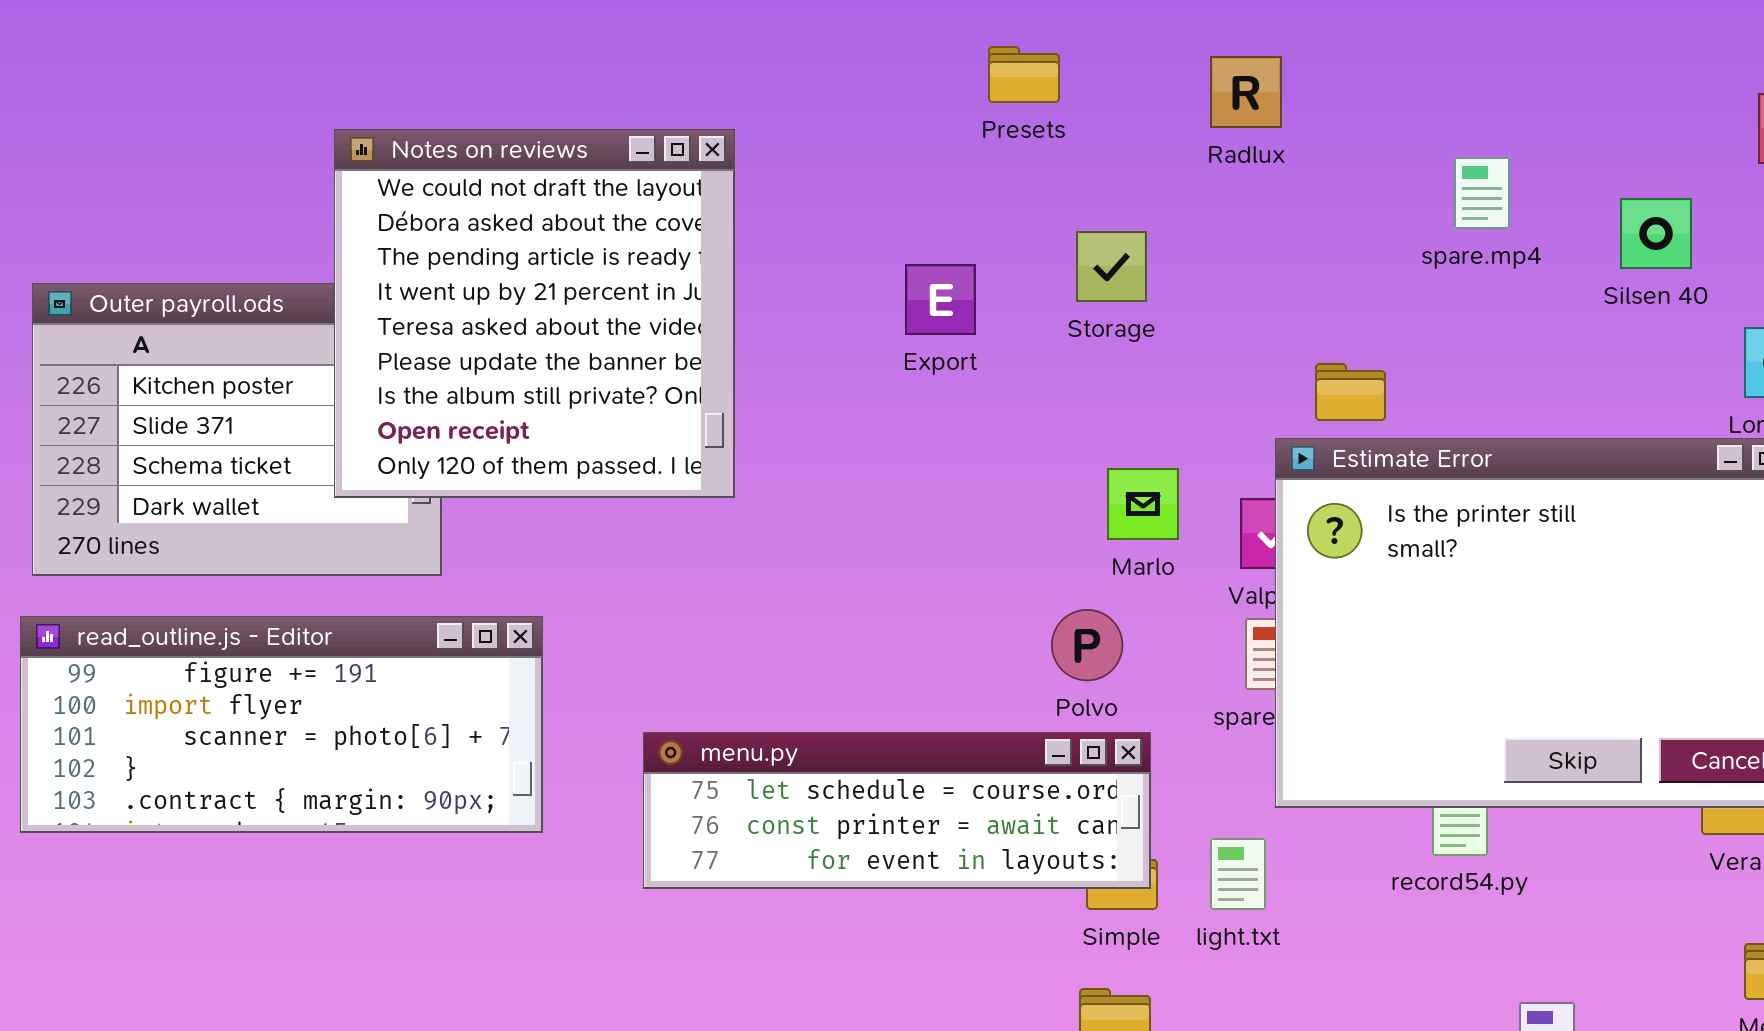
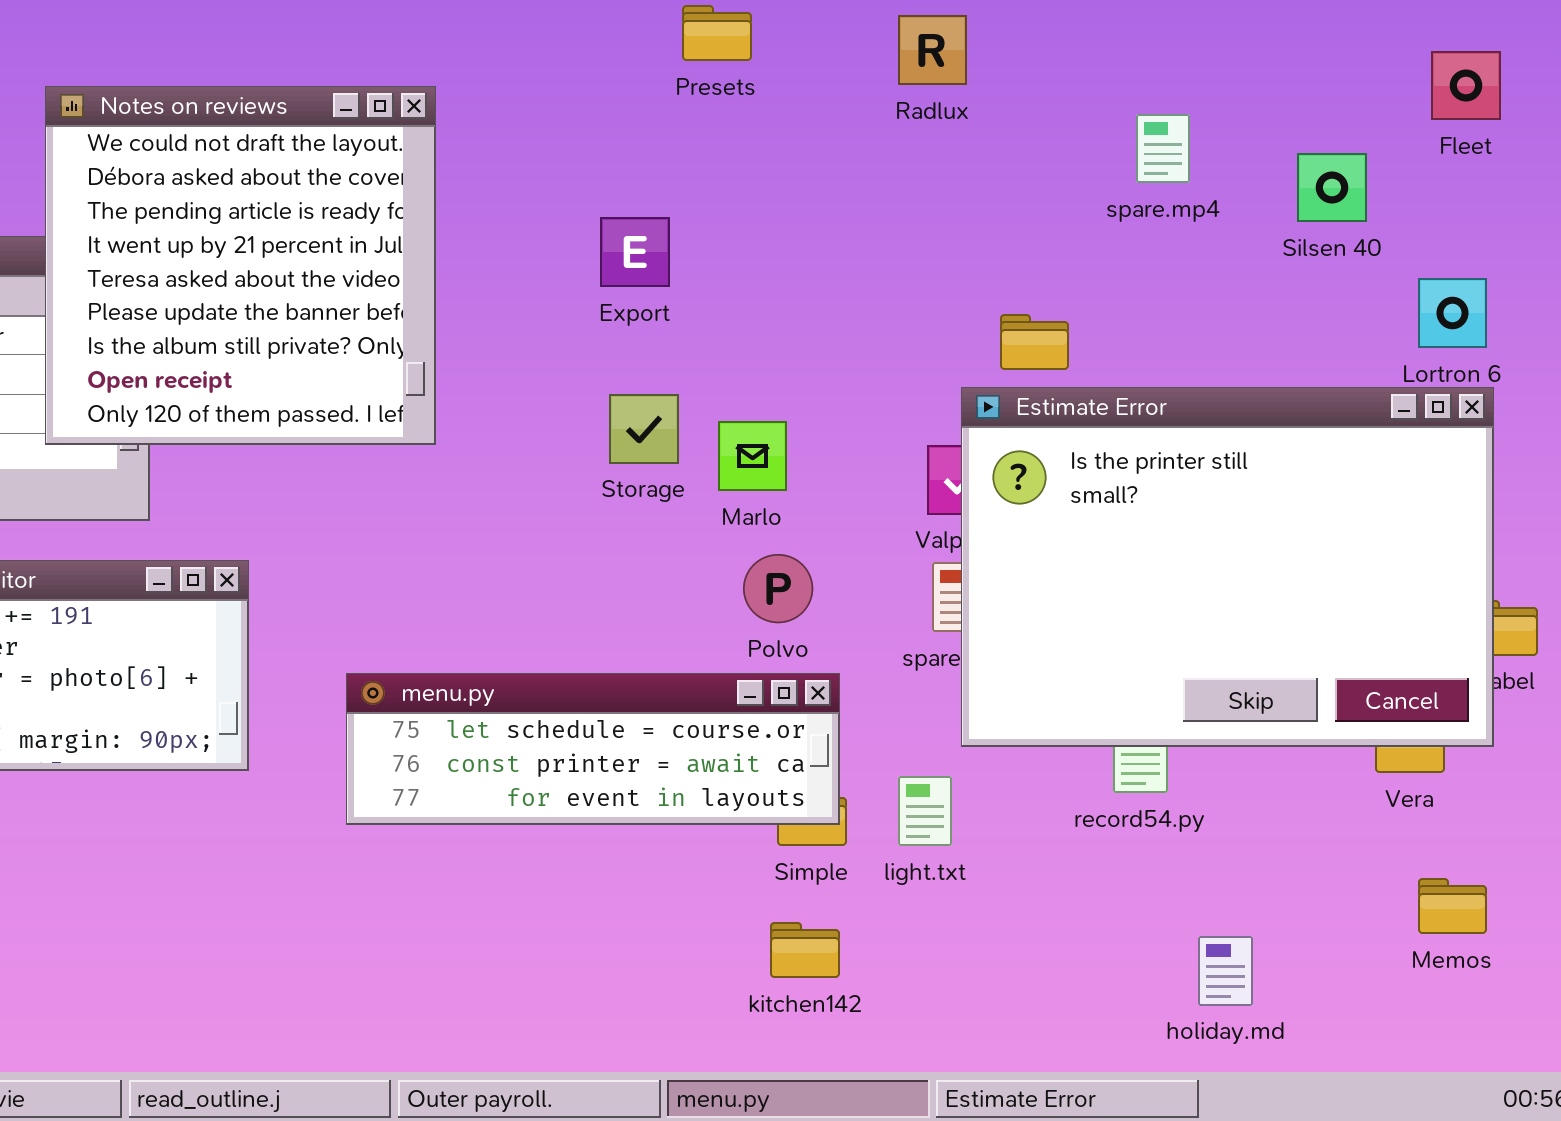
Storage: [1076,231,1147,302] -> [609,394,679,464], moved
Marlo: [1107,468,1179,540] -> [718,421,787,491], moved

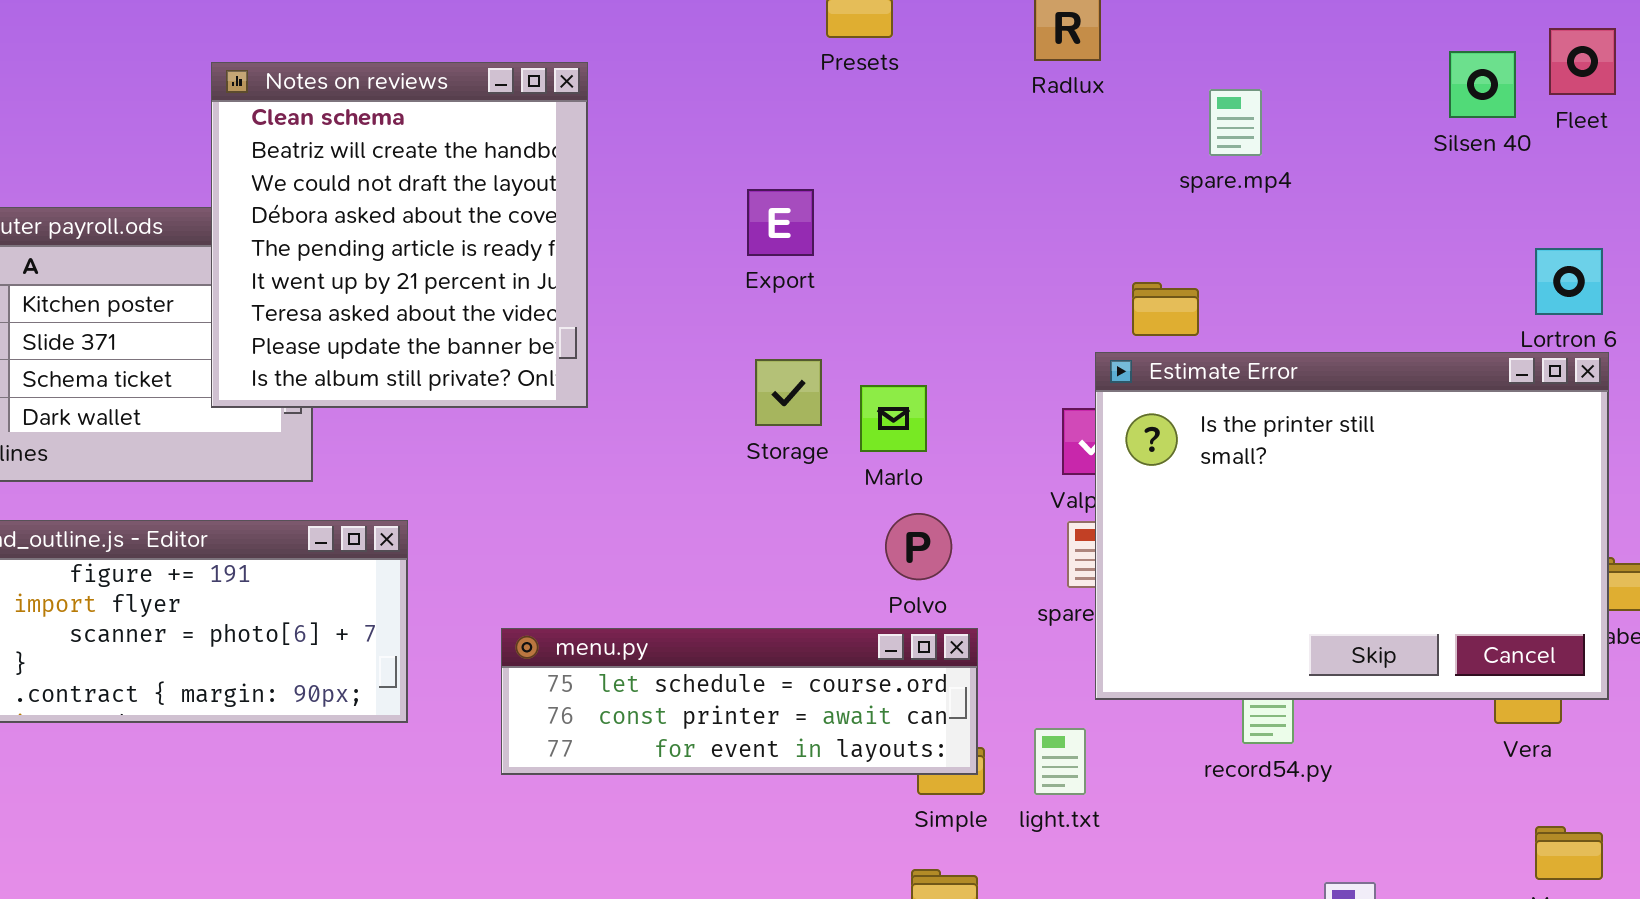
Notes on reviews: [45,86,436,445] -> [211,62,588,408], scrolled up 2 rows
spare.mp4: [1136,114,1190,183] -> [1209,89,1262,156], moved
Silsen 40: [1297,153,1367,222] -> [1449,51,1516,118], moved

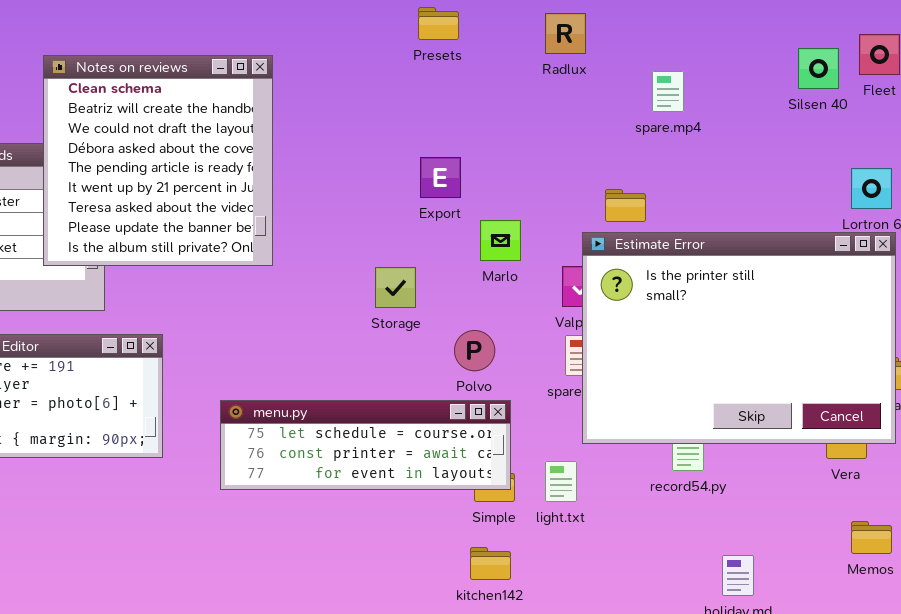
Export: [747,189,814,256] -> [420,157,461,198], moved
Storage: [755,359,822,426] -> [375,267,416,308], moved
Marlo: [860,385,927,452] -> [480,220,521,261], moved

